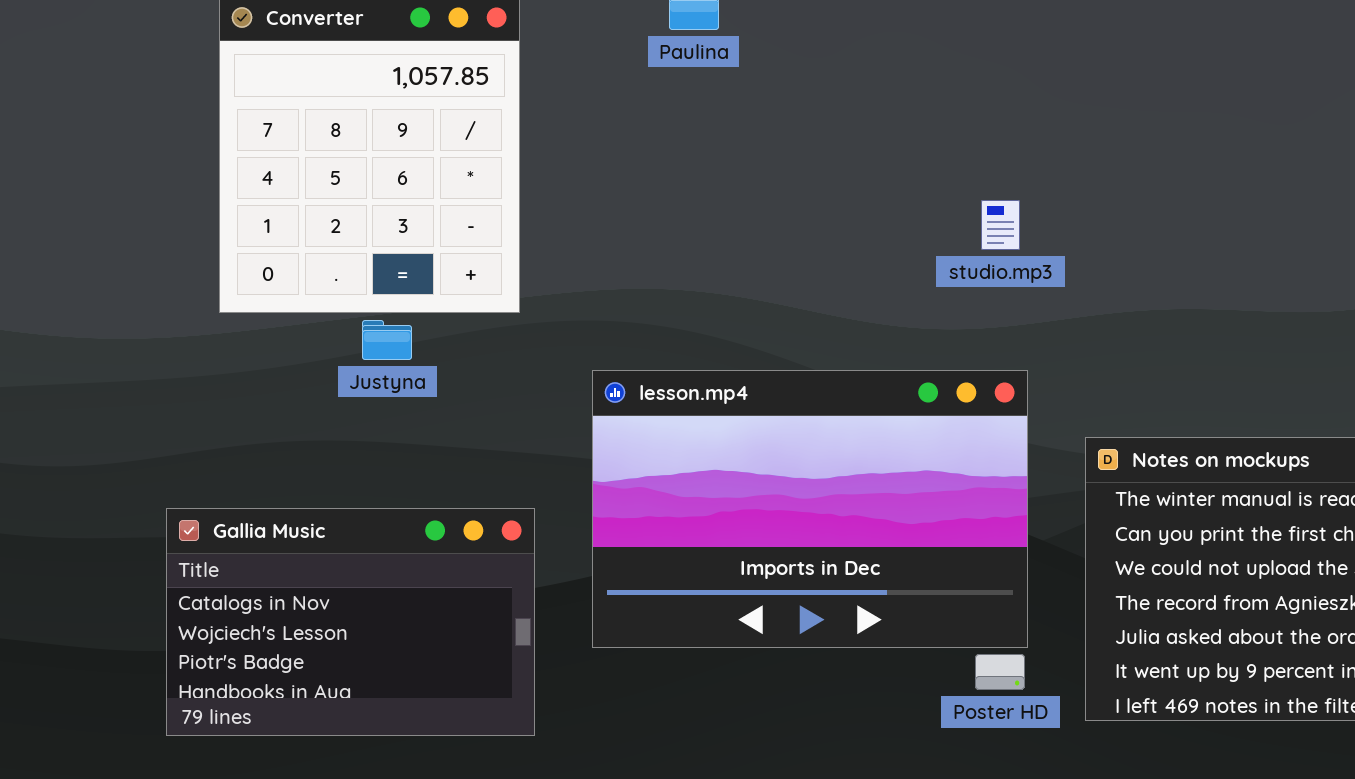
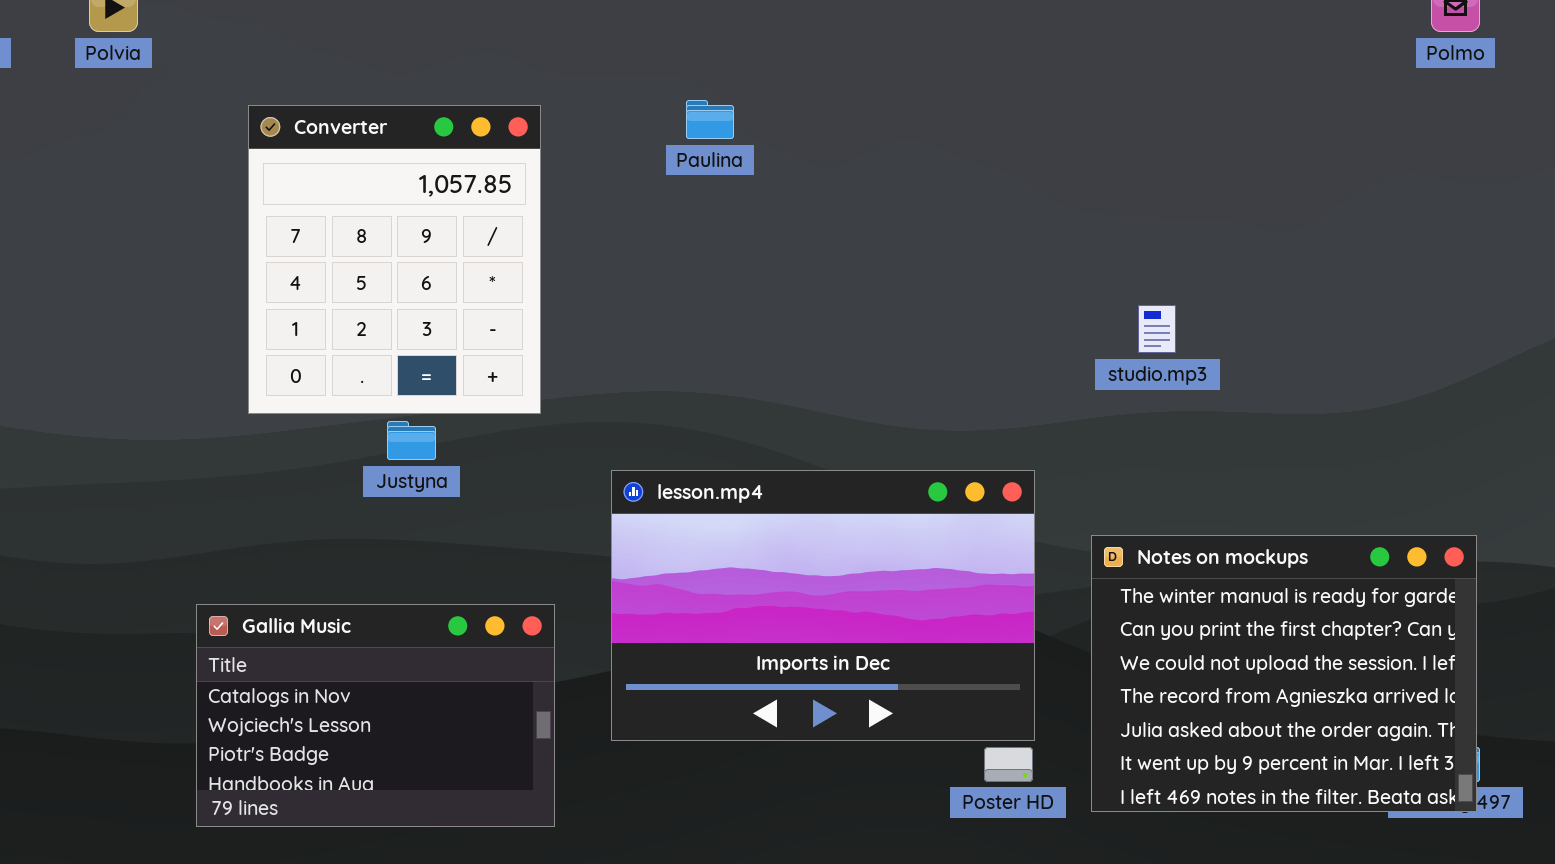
studio.mp3: [981,200,1020,250] -> [1138,305,1176,353], moved

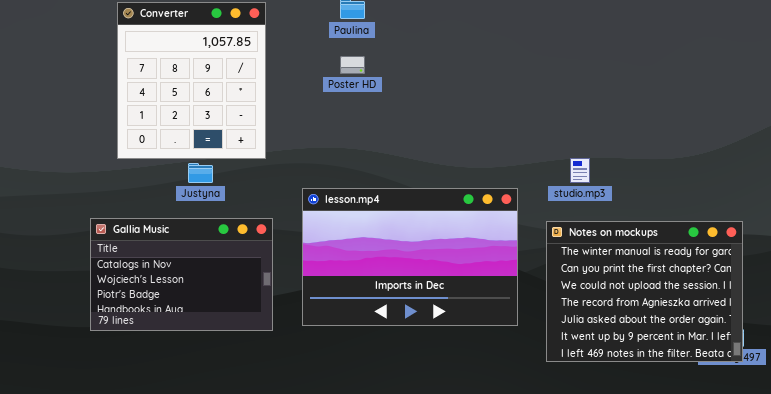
studio.mp3: [1138,305,1176,353] -> [570,158,590,183], moved
Gallia Music: [196,604,555,827] -> [90,218,273,331], moved
Poster HD: [984,747,1033,782] -> [340,56,365,74], moved

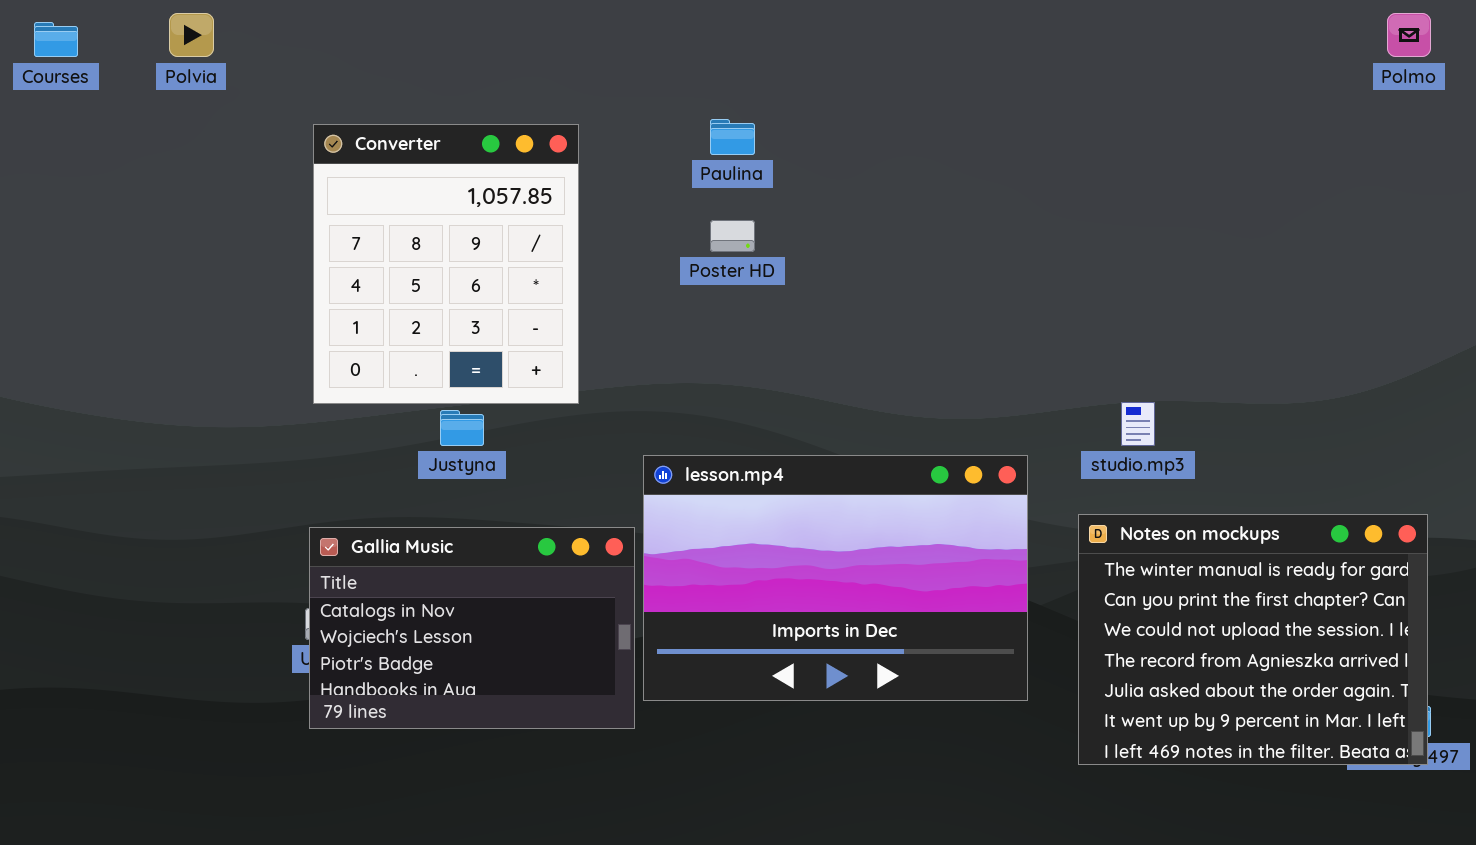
Gallia Music: [90,218,273,331] -> [309,527,635,729], moved

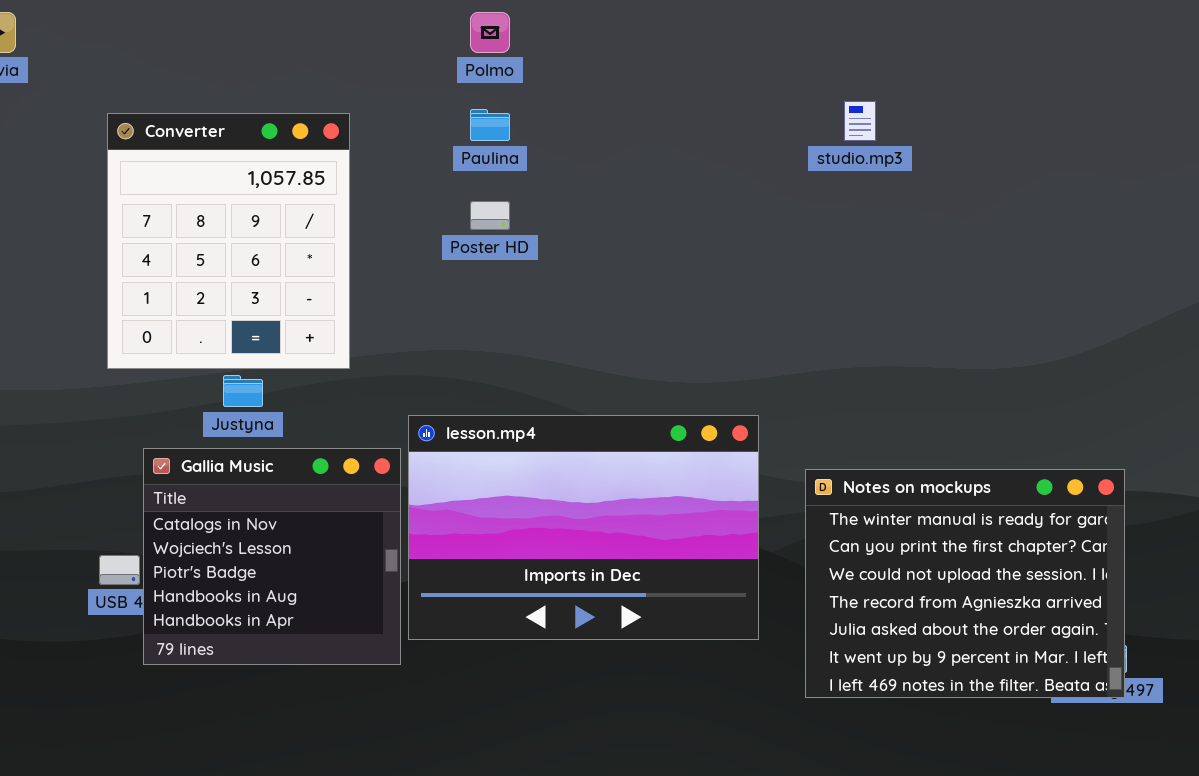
Polmo: [1387,13,1431,57] -> [470,12,510,53], moved
studio.mp3: [1121,402,1155,446] -> [844,101,876,141], moved
Gallia Music: [309,527,635,729] -> [143,448,401,665], resized

